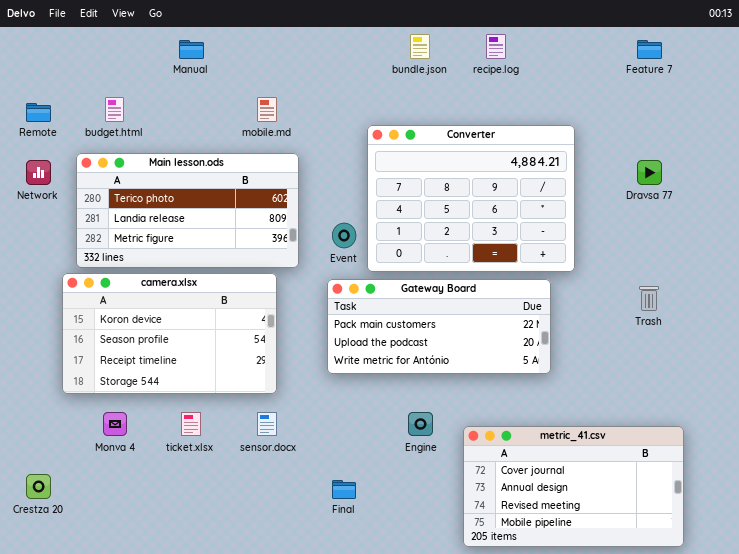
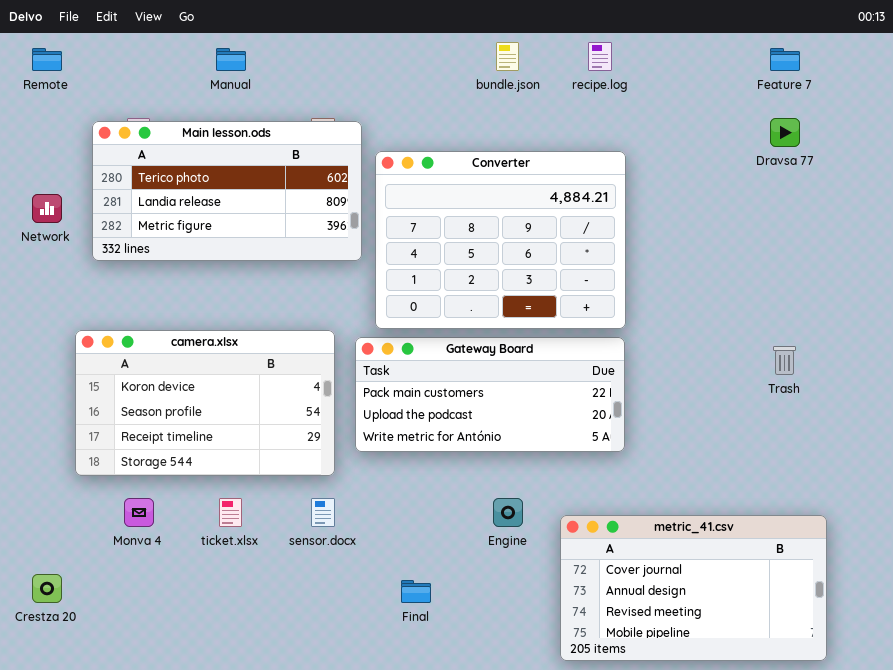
Remote: [26,103,51,122] -> [32,48,62,71], moved
Converter: [367,125,575,272] -> [375,151,626,329], moved
Main lesson.ods: [76,153,299,268] -> [92,121,362,261], moved
Dravsa 77: [637,160,662,185] -> [770,118,800,147], moved
Gateway Board: [327,279,551,374] -> [355,337,625,452], moved

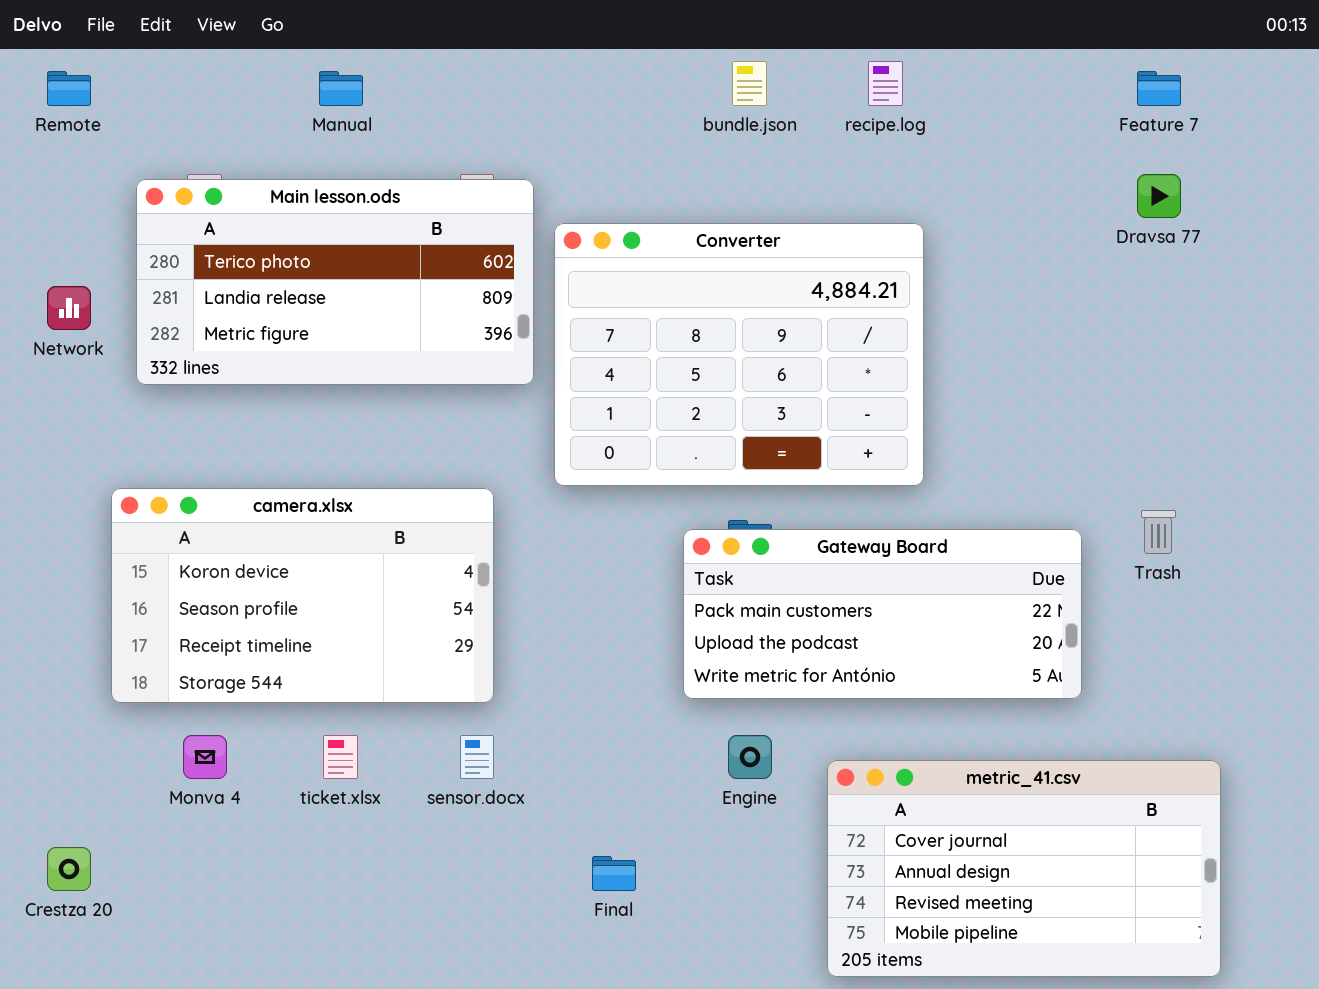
Gateway Board: [355,337,625,452] -> [683,529,1082,699], moved

